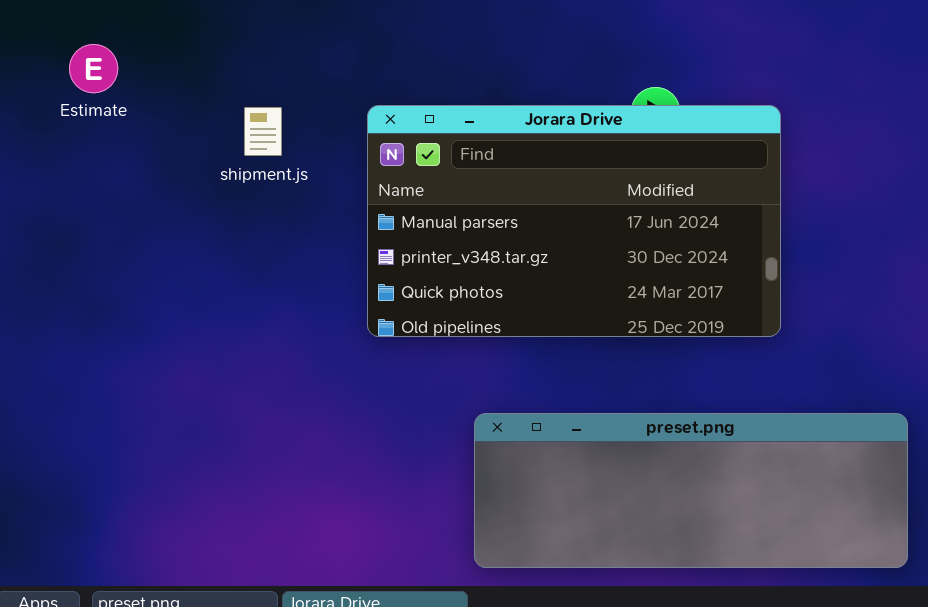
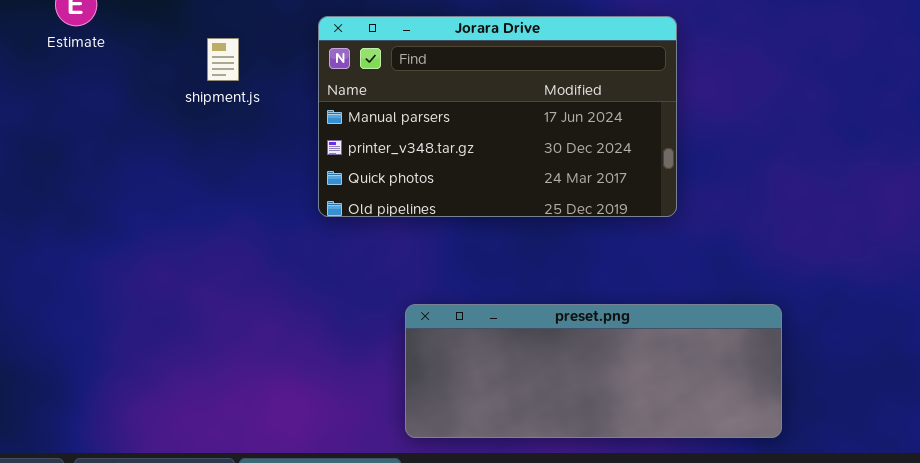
Jorara Drive: [367,105,781,337] -> [318,16,677,217], moved

